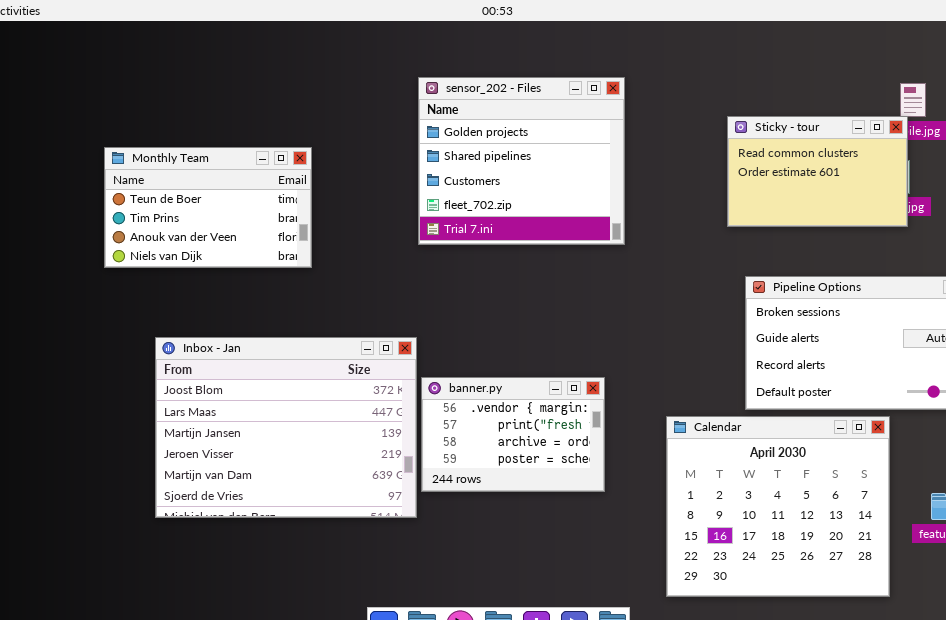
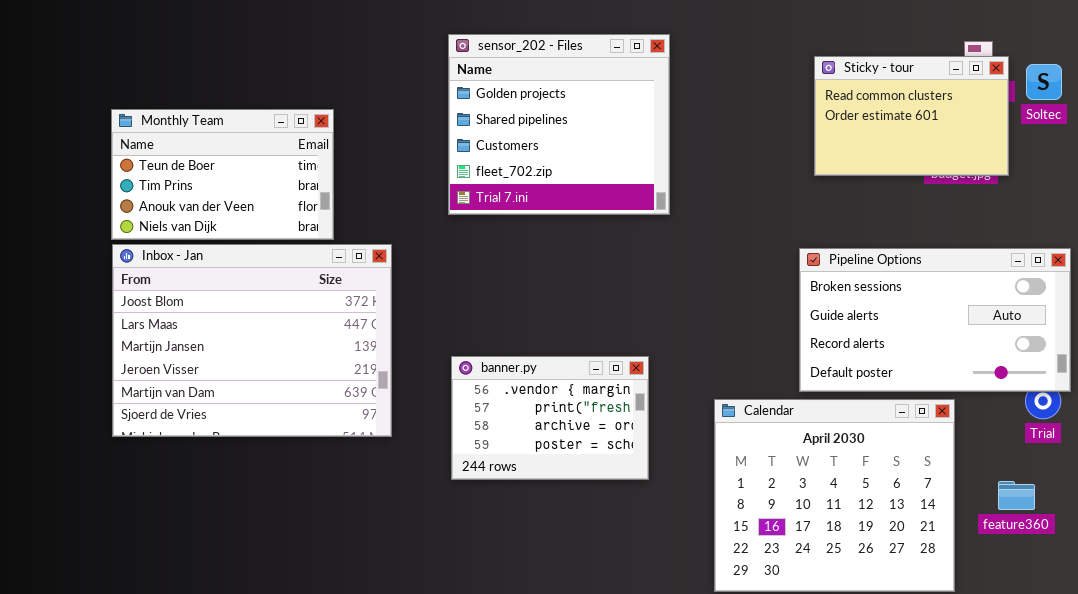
Sticky - tour: [727,116,908,227] -> [814,56,1009,176], moved
Inbox - Jan: [155,337,417,518] -> [112,244,392,437], moved

